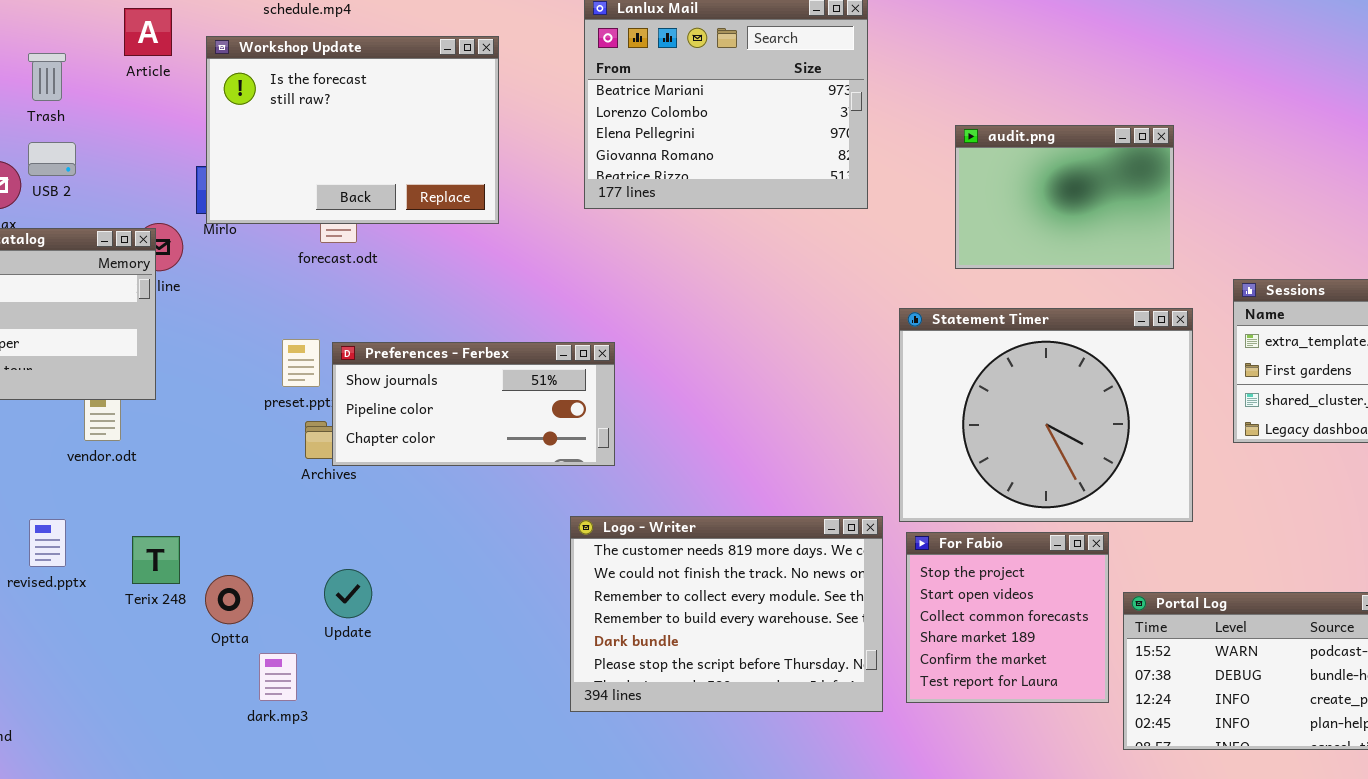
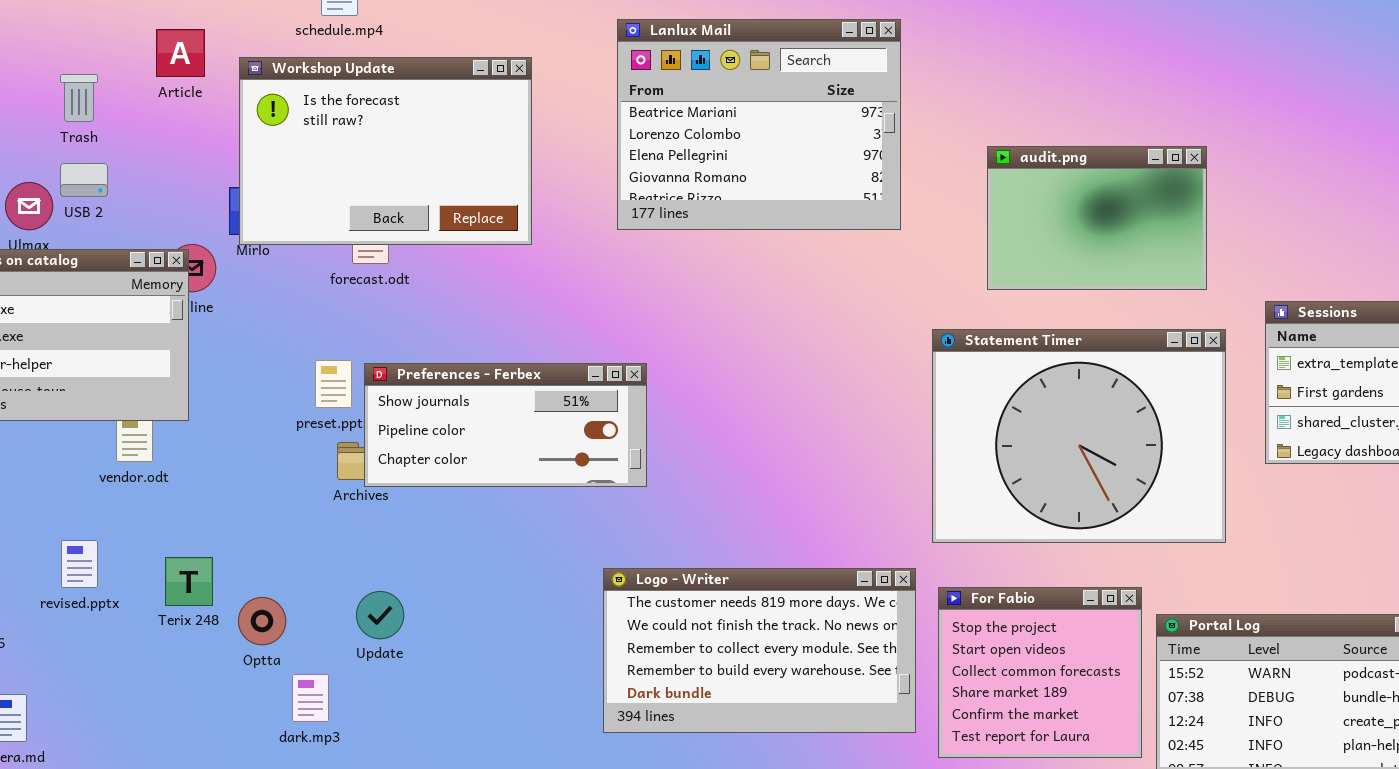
Logo - Writer: [570,516,883,712] -> [603,568,916,733], resized
For Fabio: [906,532,1109,703] -> [938,587,1142,758], moved

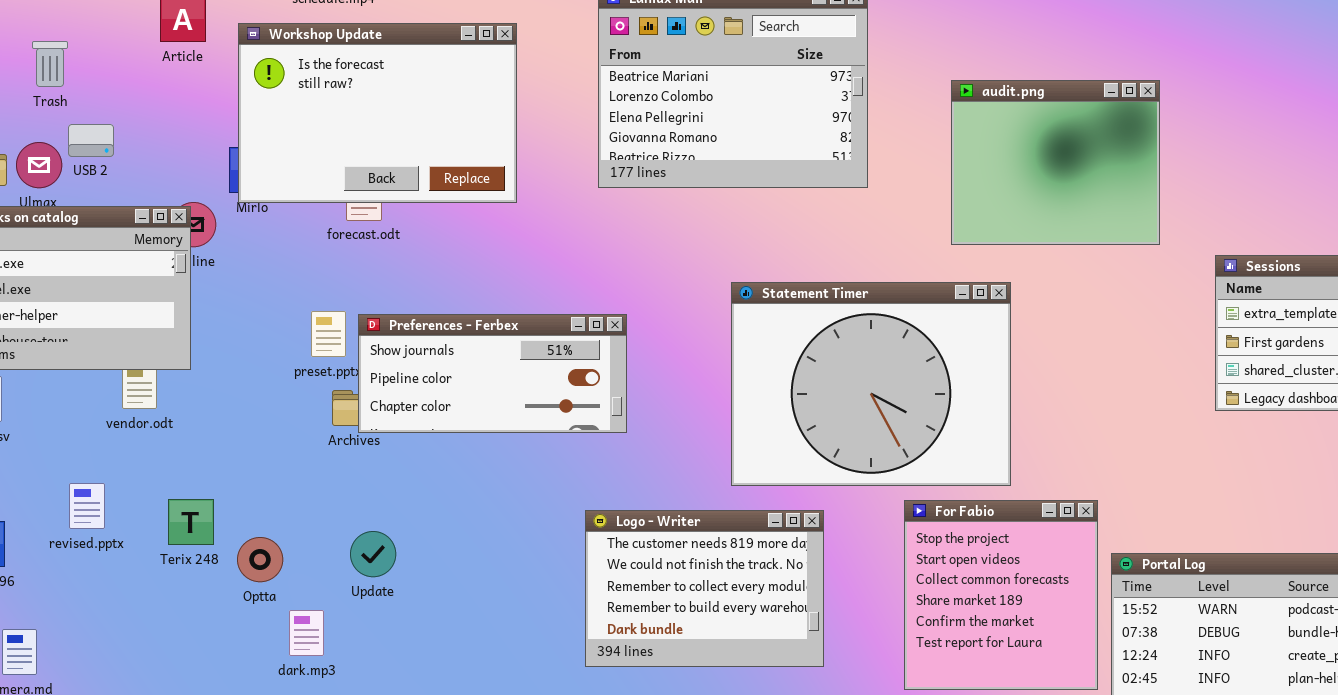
Trash: [60,74,98,122] -> [32,41,68,87], moved
audit.png: [987,146,1207,290] -> [951,80,1160,245], resized
Statement Timer: [932,329,1226,543] -> [731,282,1011,486], moved
Logo - Writer: [603,568,916,733] -> [585,510,824,667], resized
For Fabio: [938,587,1142,758] -> [904,500,1098,690], resized

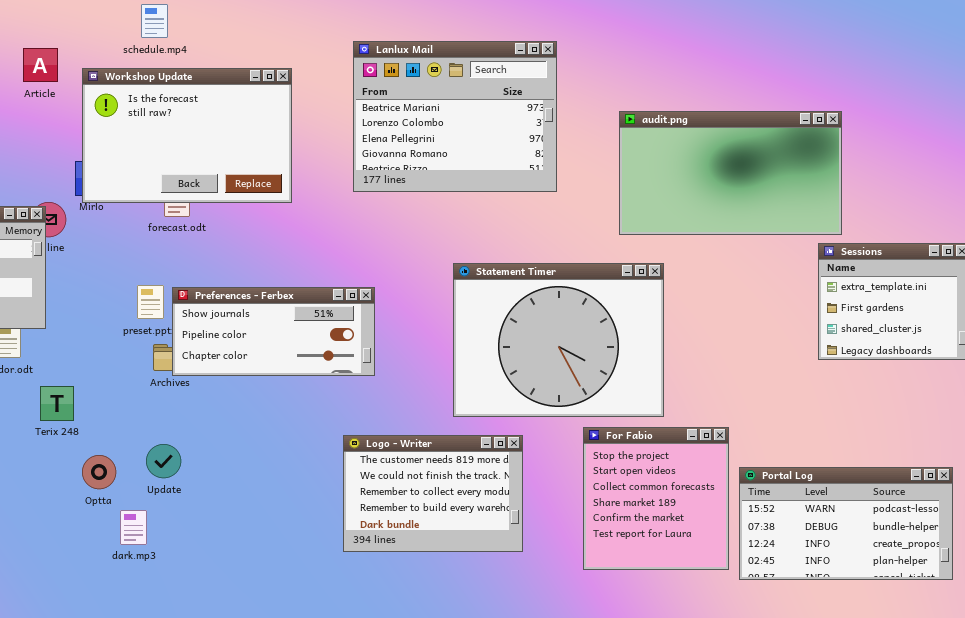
audit.png: [951,80,1160,245] -> [619,111,842,235], resized
Terix 248: [168,499,214,545] -> [40,386,74,421], moved
Update: [350,531,396,577] -> [146,444,181,478], moved

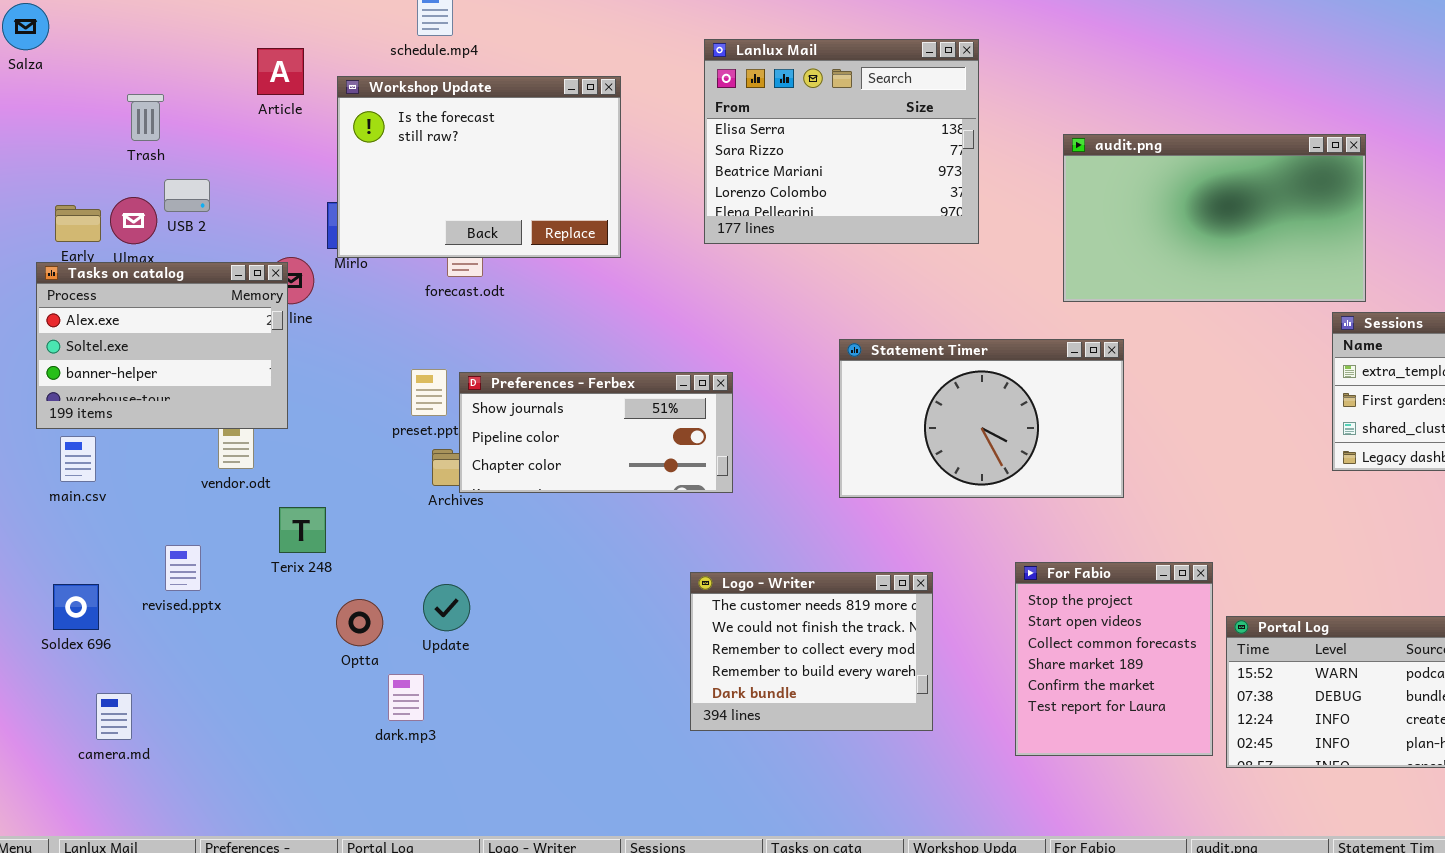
Lanlux Mail: [353,41,557,192] -> [704,39,979,244], scrolled up 2 rows
Statement Timer: [453,263,664,417] -> [839,339,1124,498], resized

